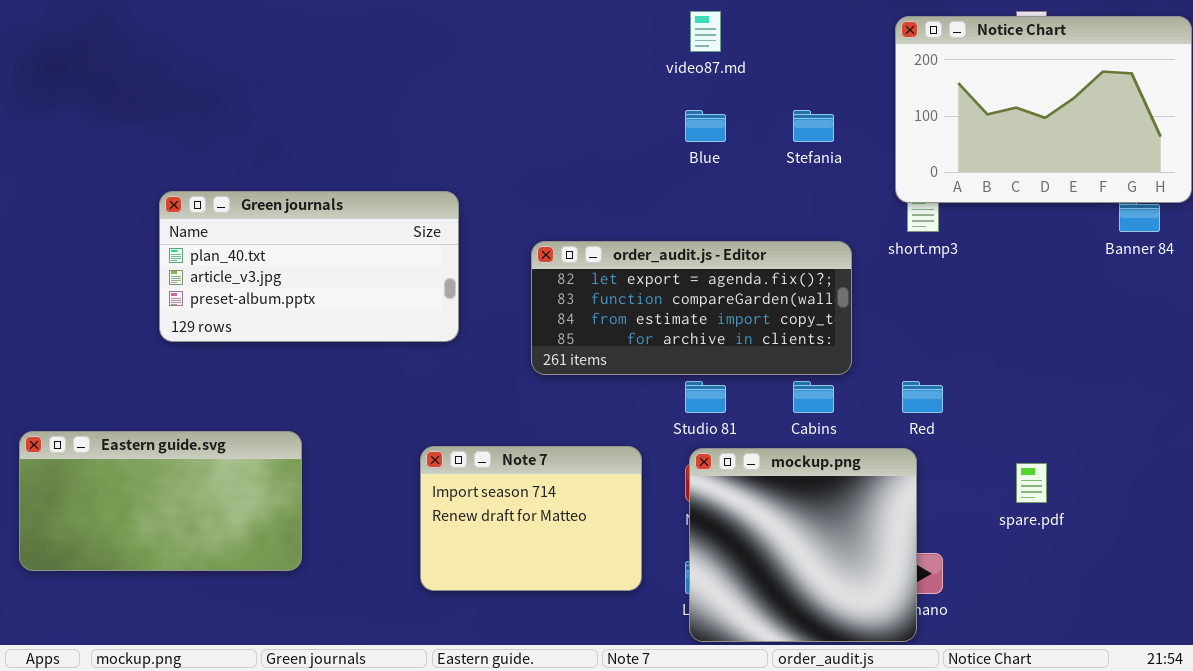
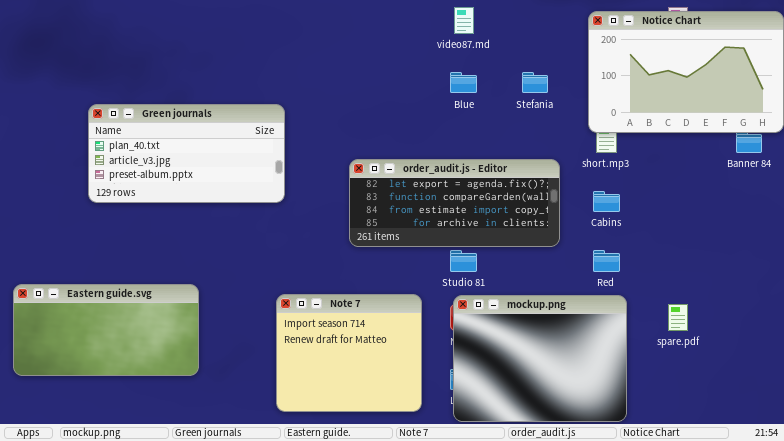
Green journals: [159,191,459,342] -> [88,104,285,203], moved
Cabins: [793,381,834,413] -> [593,191,620,212], moved
Note 7: [420,446,642,591] -> [276,294,422,412], resized
mockup.png: [689,448,917,642] -> [453,295,627,422], resized

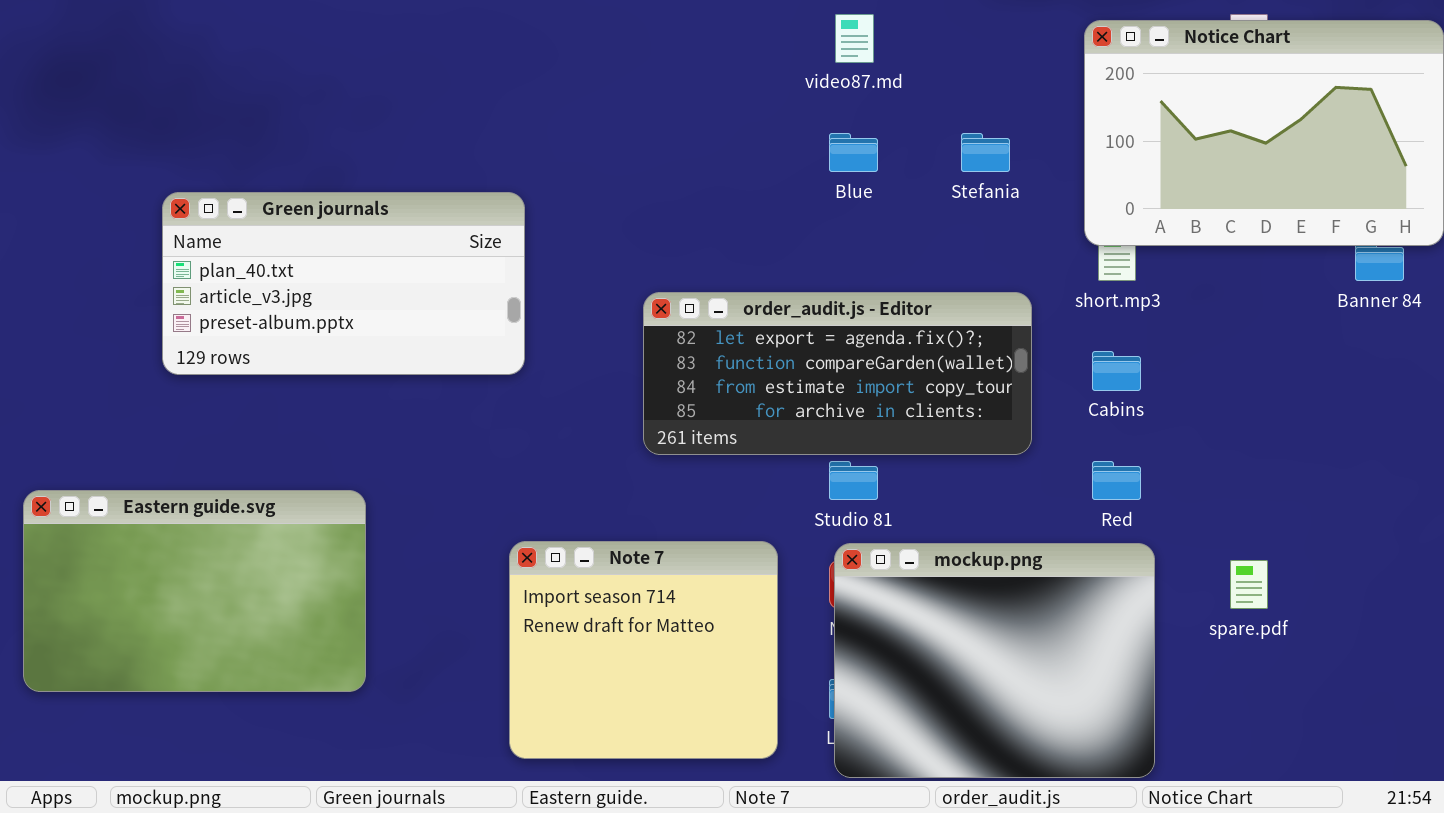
Eastern guide.svg: [13,284,199,376] -> [23,490,366,692], resized

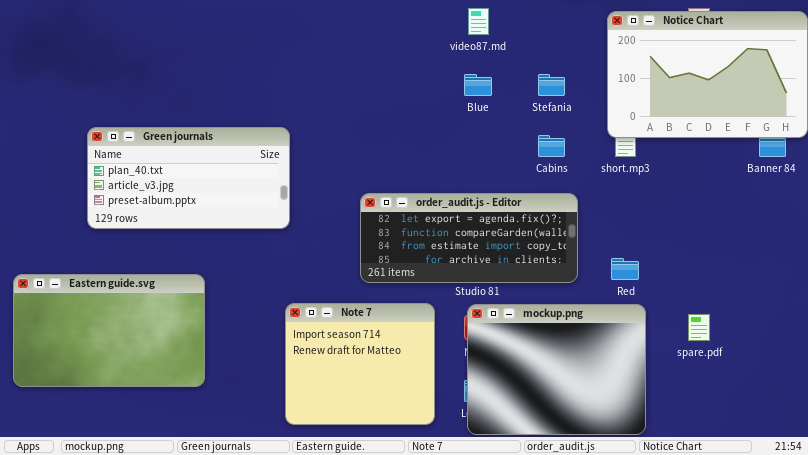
Green journals: [162,192,525,375] -> [87,127,290,229], moved
order_audit.js - Editor: [643,292,1032,455] -> [360,193,578,283], moved
Cabins: [1092,351,1141,391] -> [538,135,565,157], moved

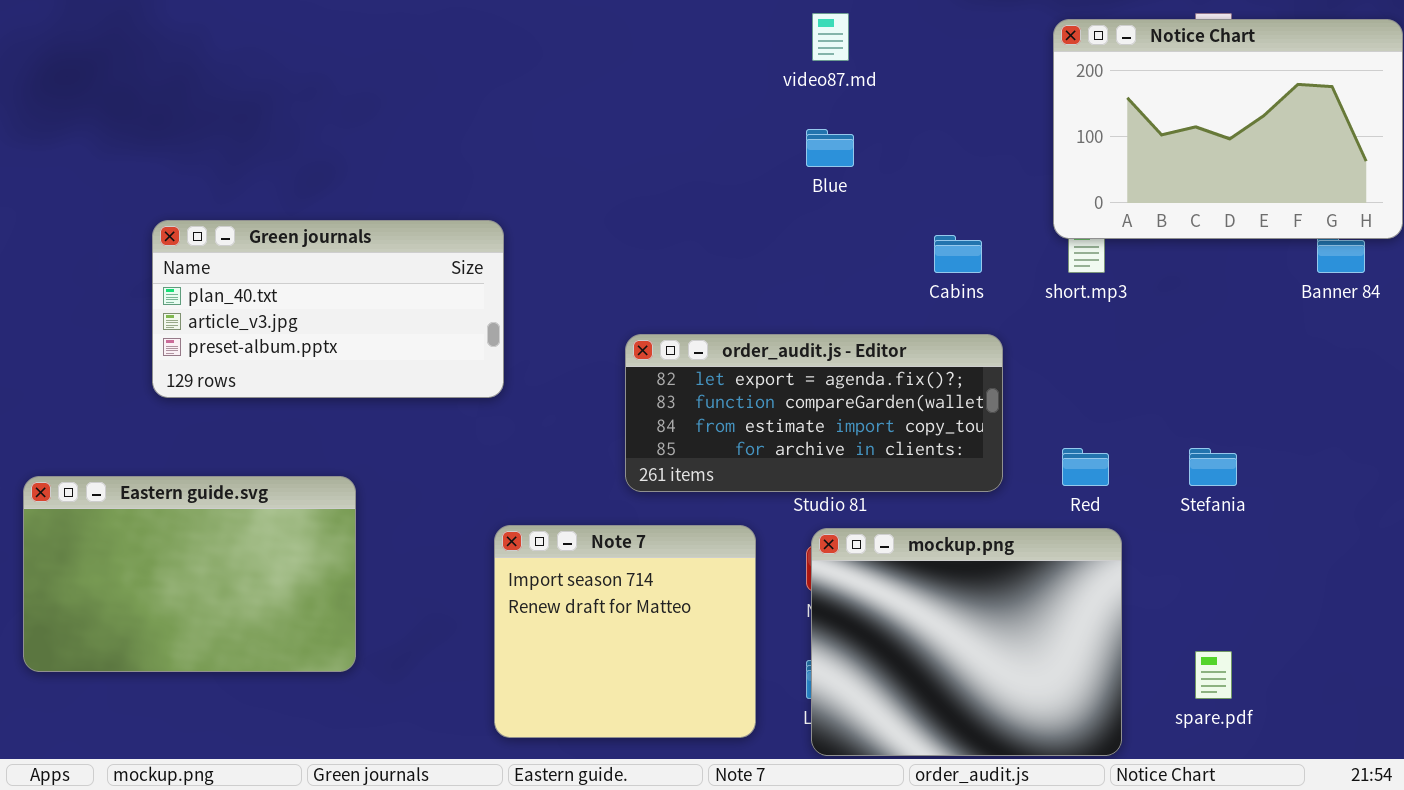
Stefania: [538,74,565,96] -> [1189,448,1237,486], moved
spare.pdf: [688,314,710,341] -> [1195,651,1232,699], moved

